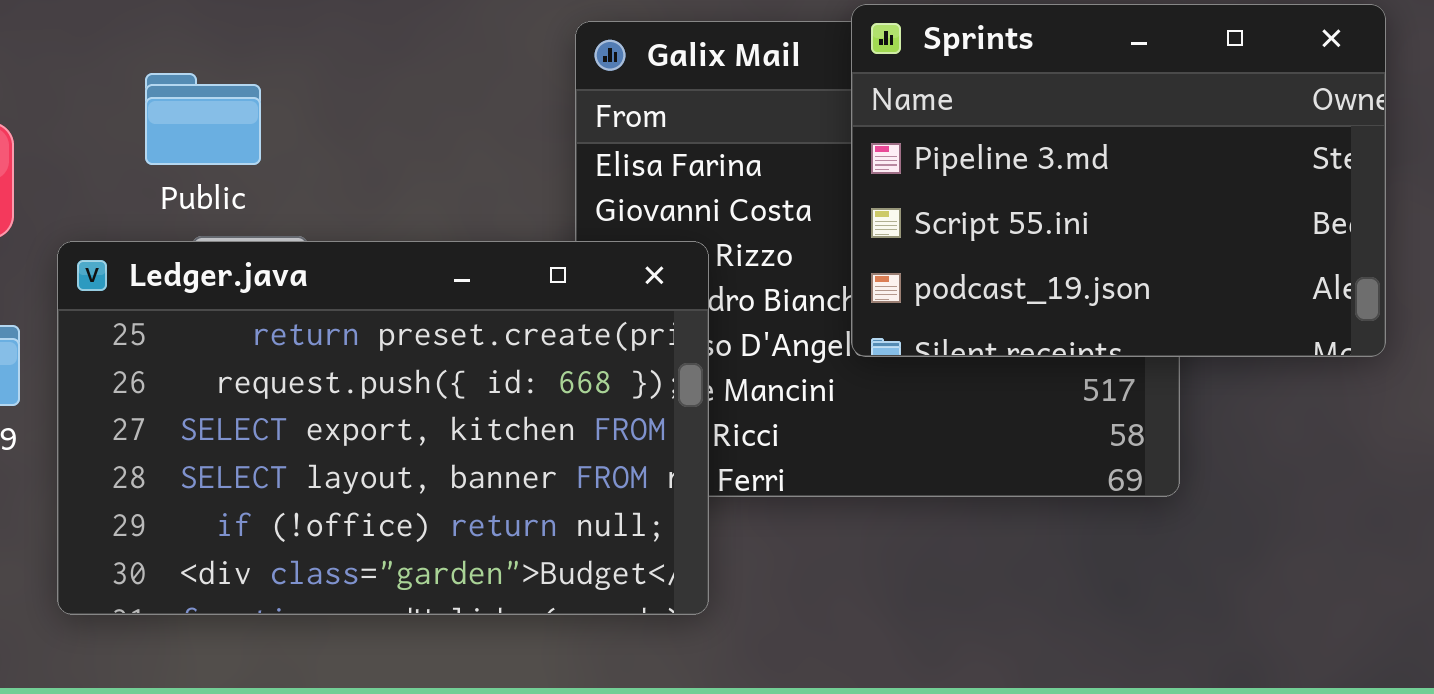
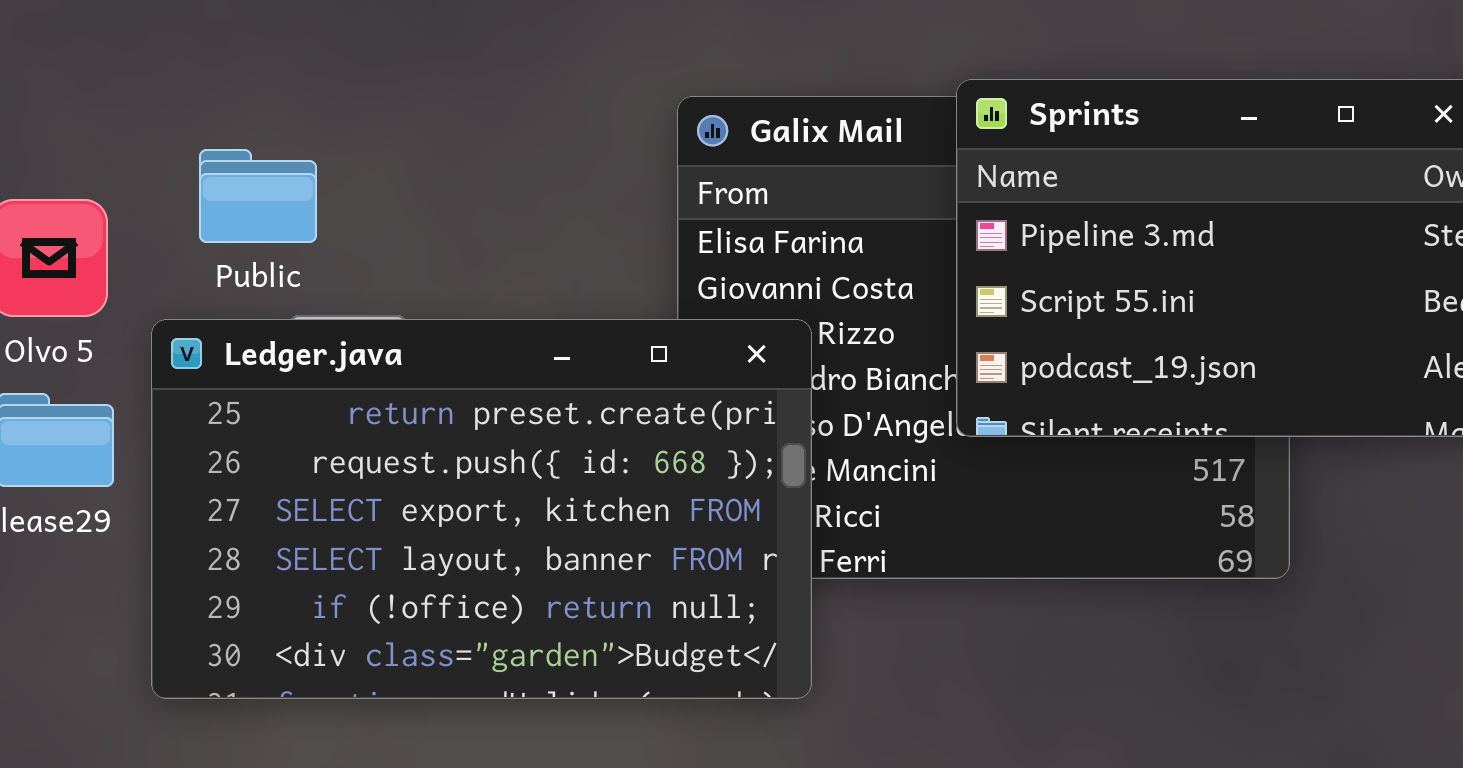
Public: [145,73,261,165] -> [199,149,317,243], moved

